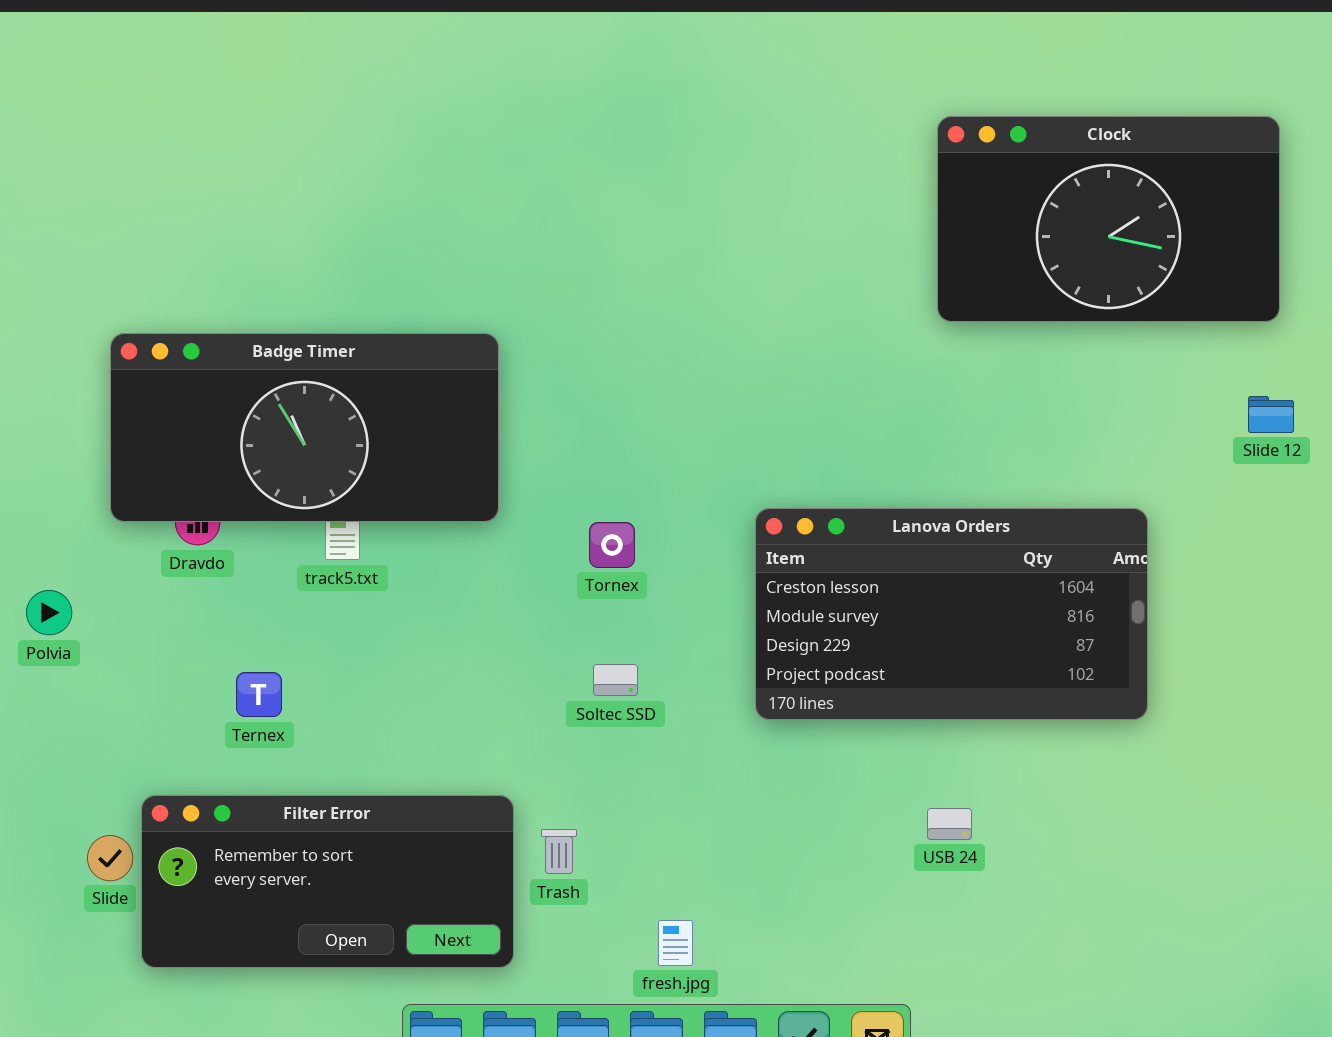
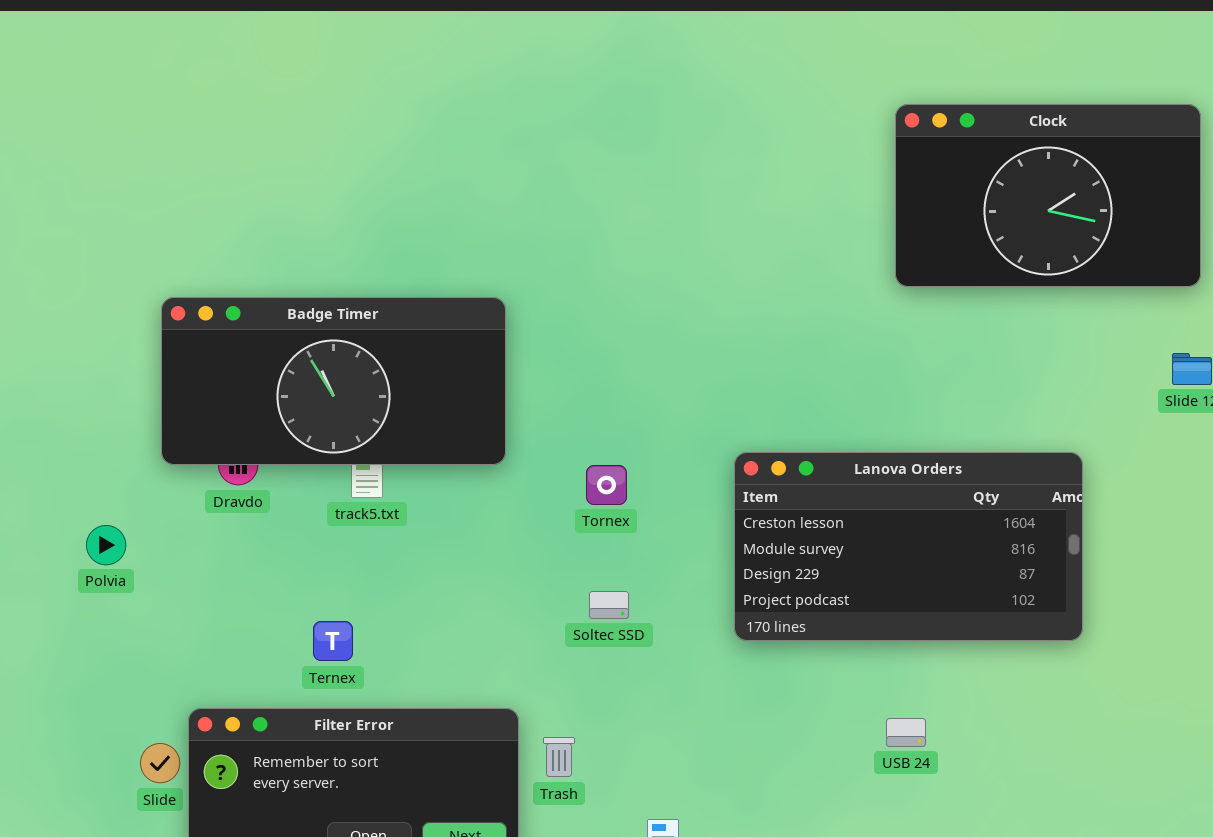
Ternex: [236,672,282,717] -> [313,621,353,661], moved

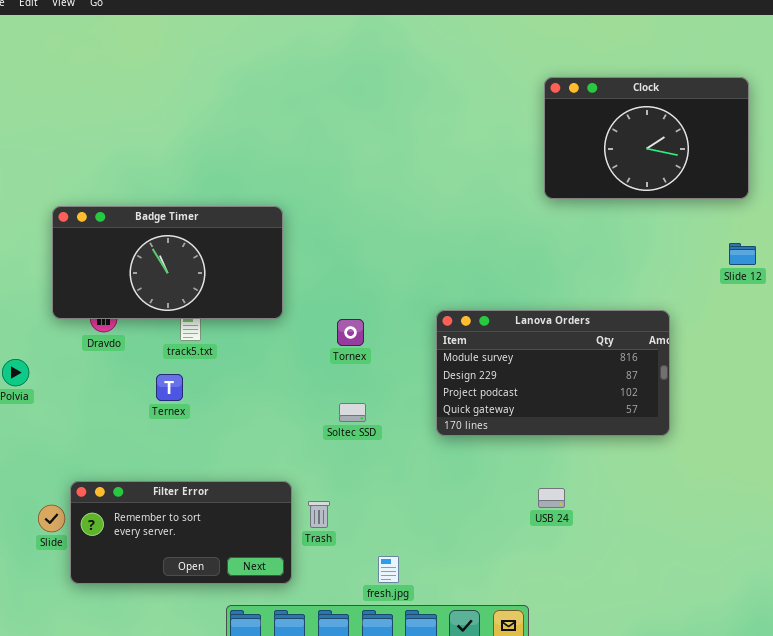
Lanova Orders: [734,452,1083,641] -> [436,310,670,436], scrolled down 1 row
Ternex: [313,621,353,661] -> [156,374,183,401], moved

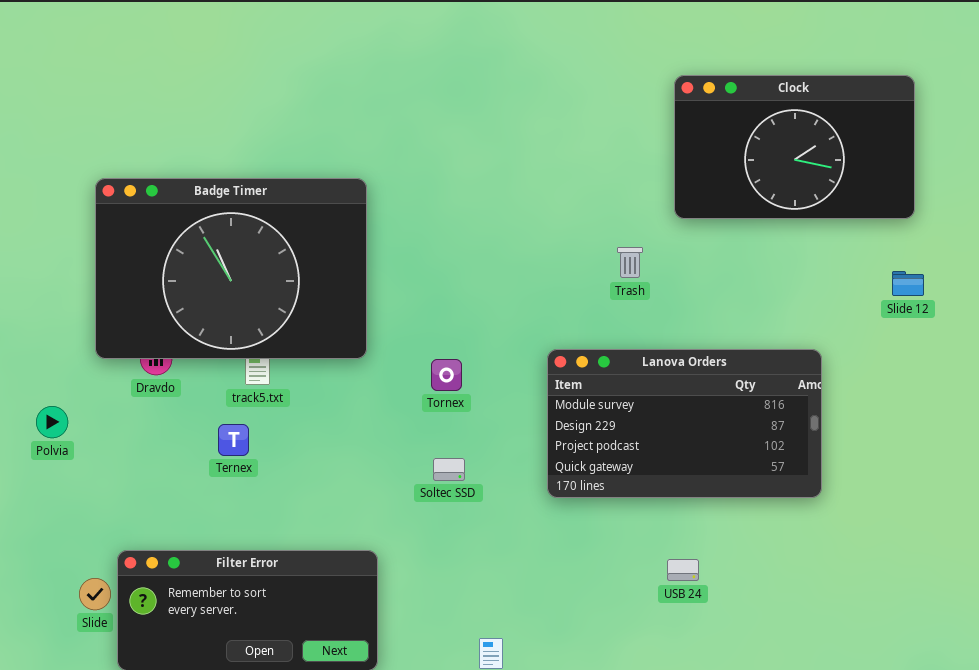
Badge Timer: [52,206,283,319] -> [95,178,367,359], resized
Trash: [308,501,330,528] -> [617,247,643,278], moved

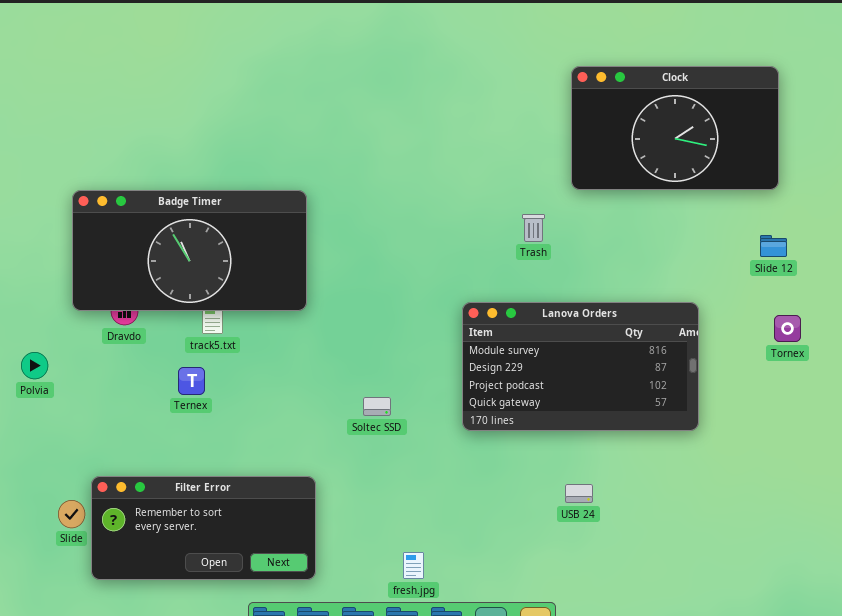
Badge Timer: [95,178,367,359] -> [72,190,307,311], resized
Tornex: [431,359,462,391] -> [774,315,801,342], moved

